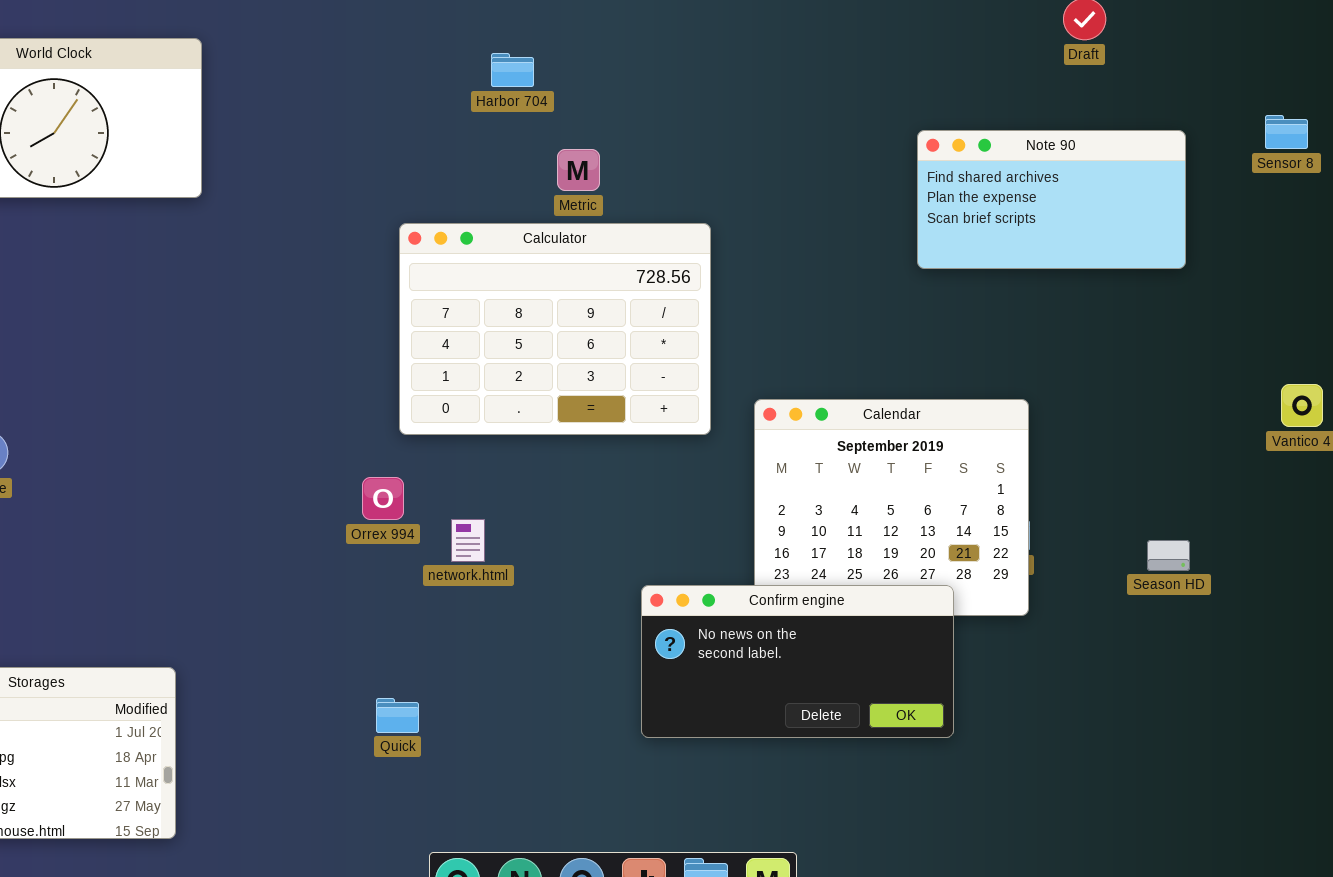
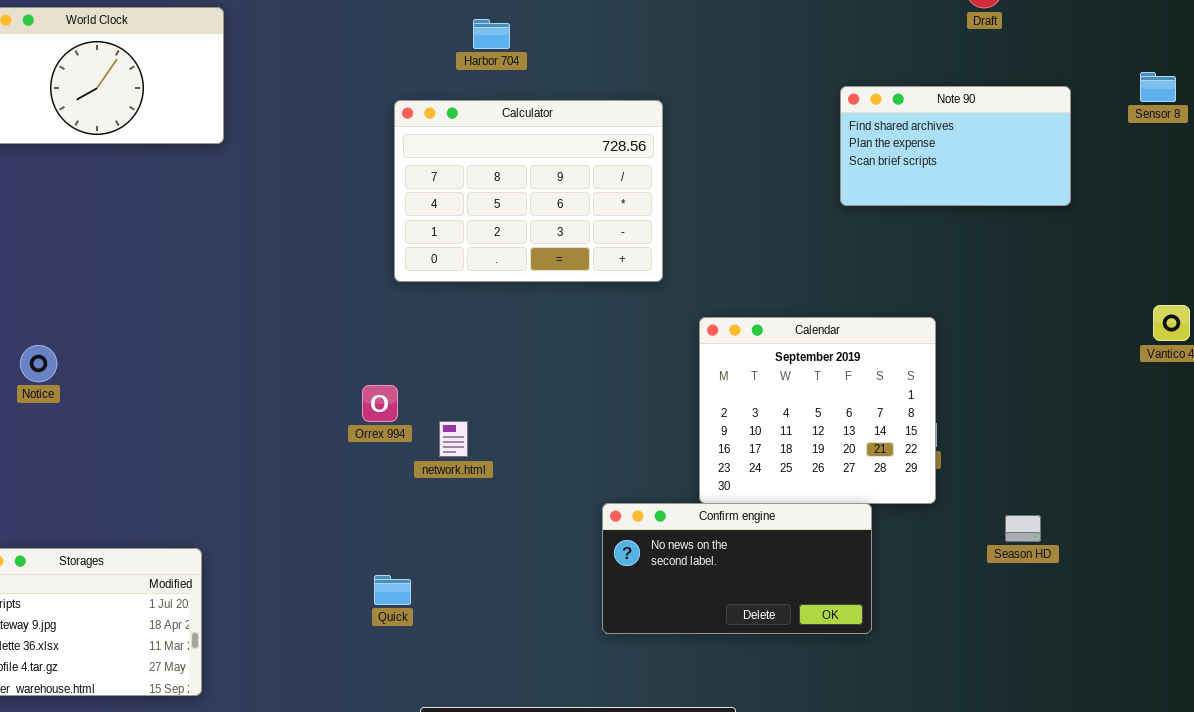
Calculator: [399,223,711,435] -> [394,100,663,282], moved
Season HD: [1147,540,1190,571] -> [1005,515,1041,542], moved
Confirm engine: [641,585,954,738] -> [602,503,872,634], moved

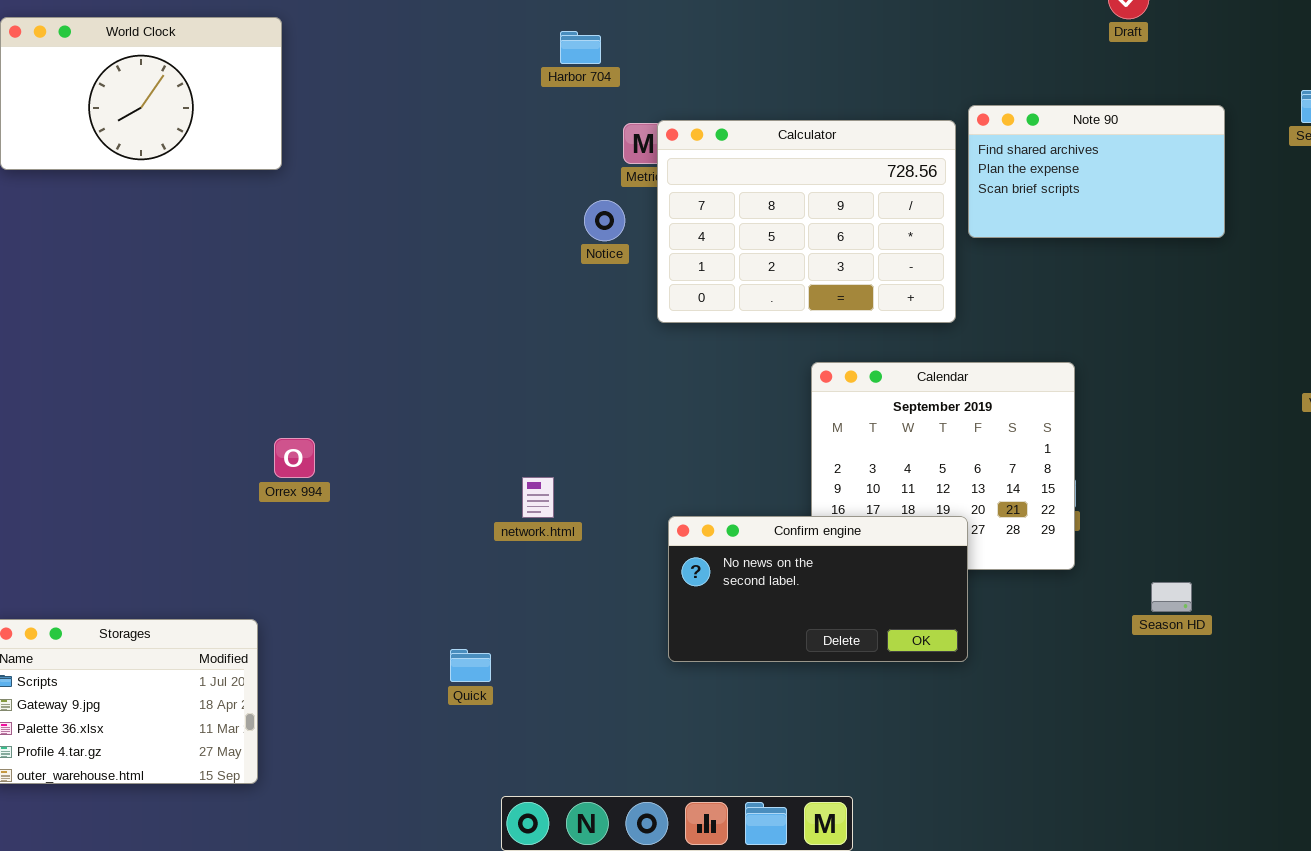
Calculator: [394,100,663,282] -> [657,120,956,323], moved
Notice: [20,345,57,382] -> [584,200,625,241], moved
Orrex 994: [362,385,398,422] -> [274,438,315,478], moved
Confirm engine: [602,503,872,634] -> [668,516,968,662], moved

